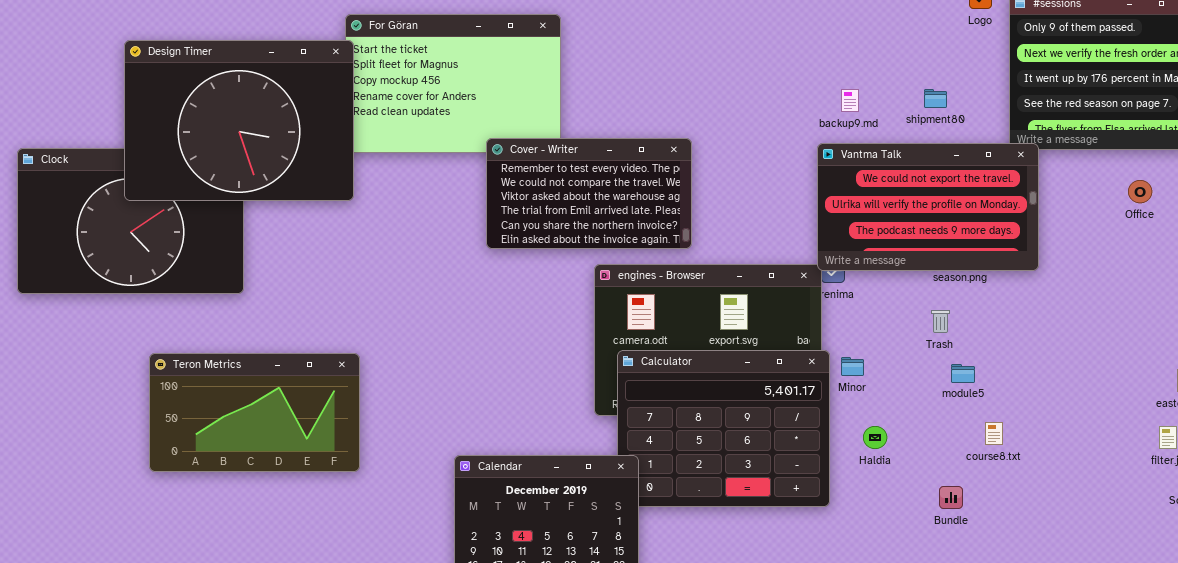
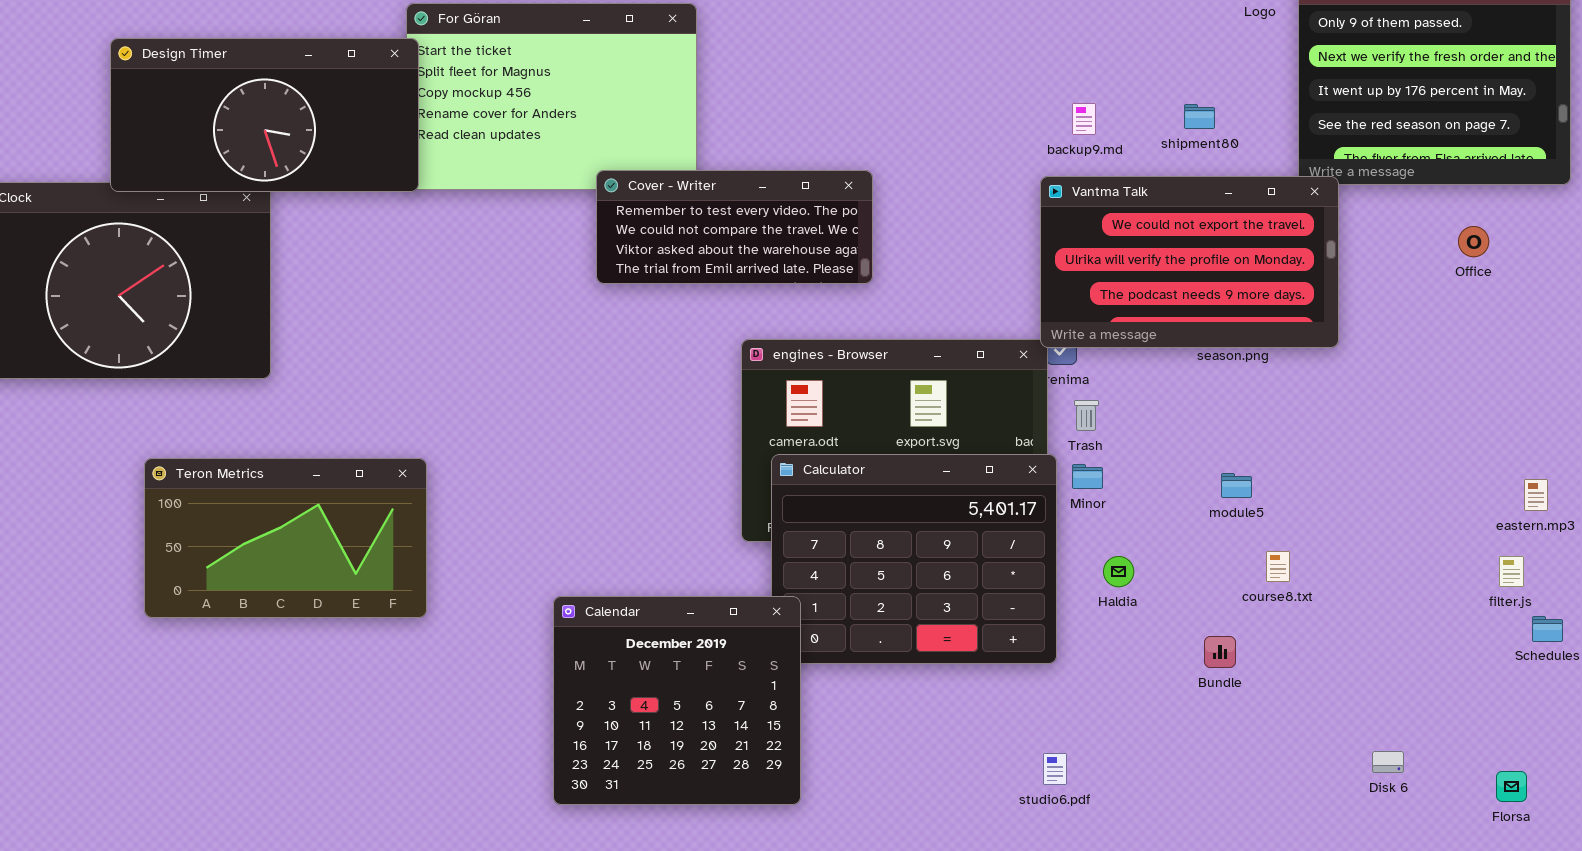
Design Timer: [124,40,354,201] -> [110,38,419,192], resized
Cover - Writer: [486,138,692,249] -> [596,170,873,284], resized
Trash: [931,310,950,333] -> [1074,400,1099,431], moved

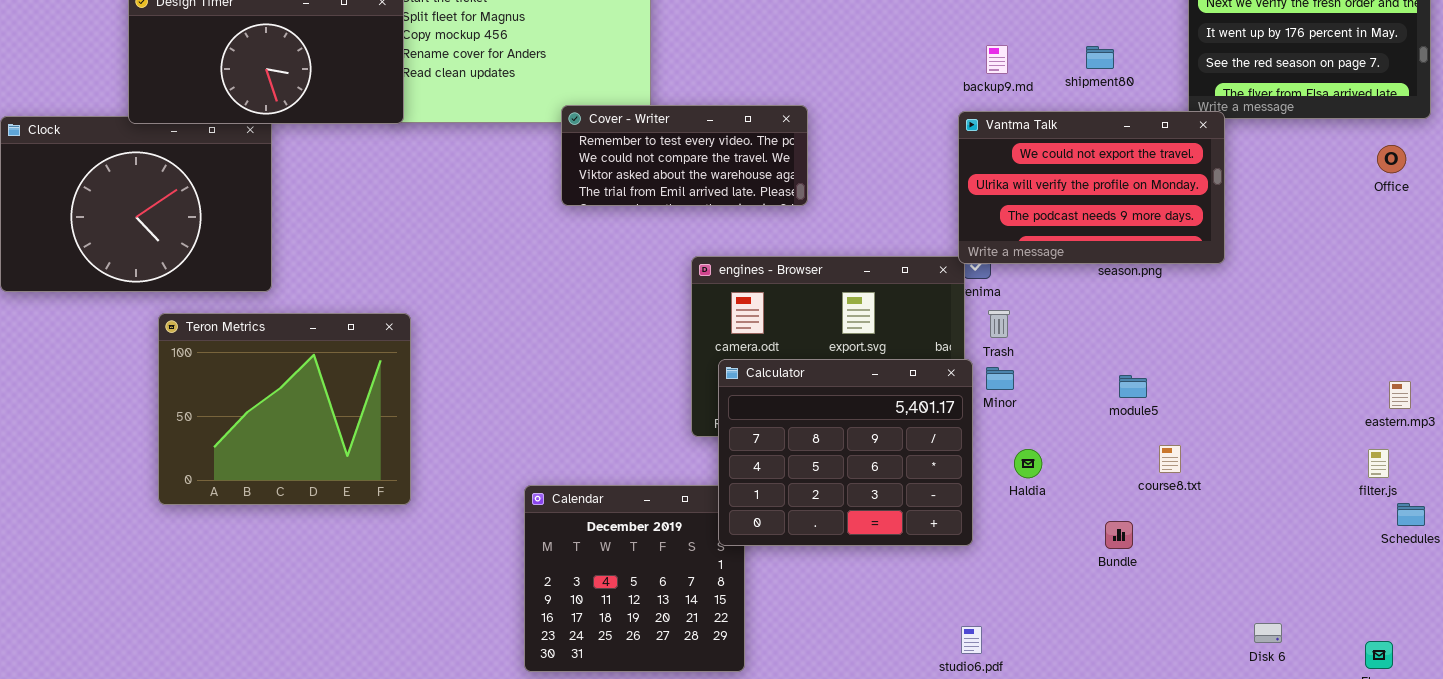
Office: [1458,226,1489,257] -> [1377,145,1406,173], moved
Calculator: [771,454,1057,664] -> [718,359,973,546], raised
Teron Metrics: [144,458,427,618] -> [158,313,411,505], resized

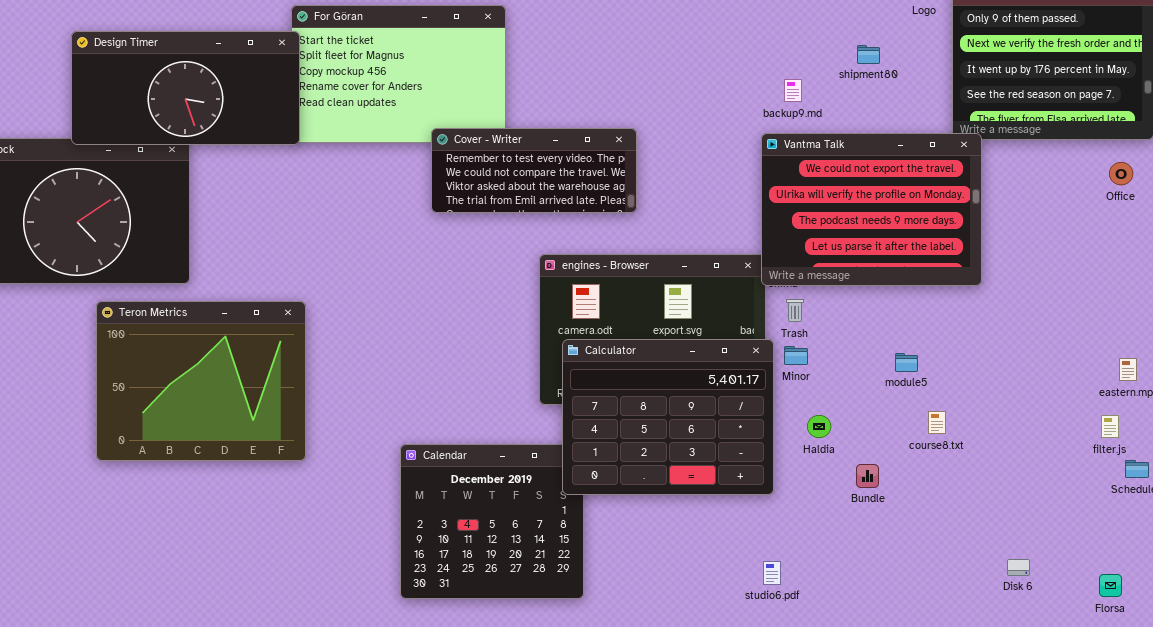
shipment80: [1086,46,1114,69] -> [857,45,880,64], moved
Vantma Talk: [958,111,1225,264] -> [761,133,982,286], resized
Bundle: [1105,521,1133,549] -> [856,464,879,488], moved

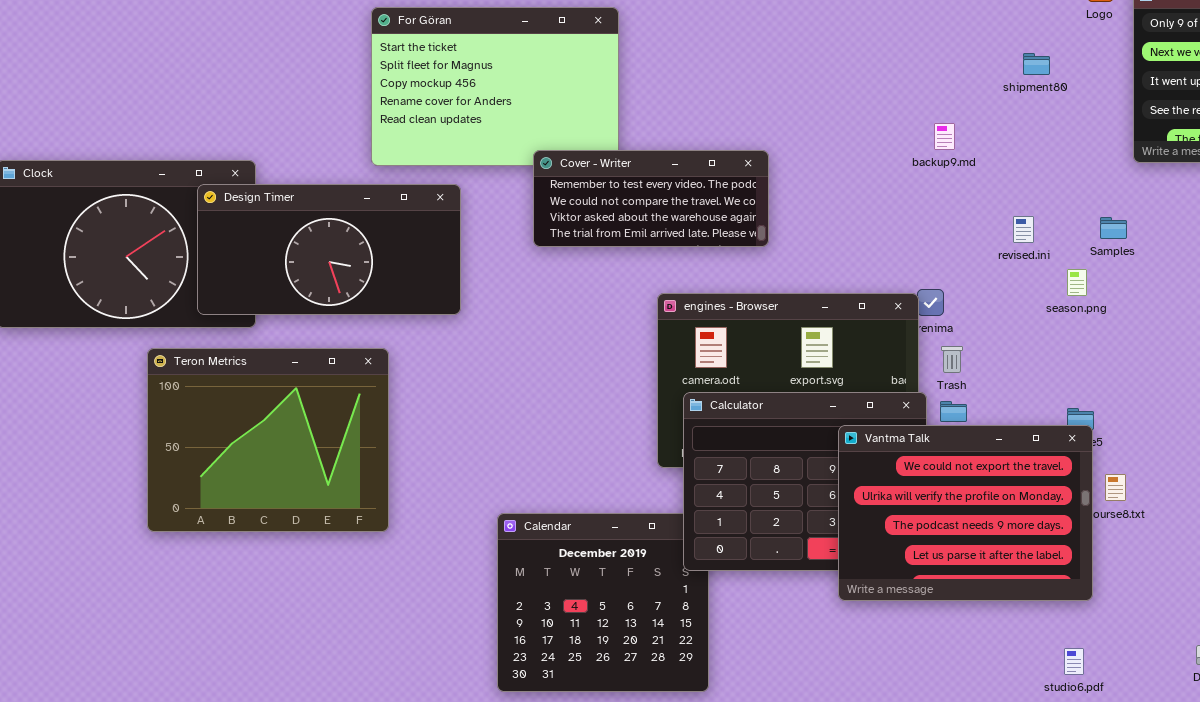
Design Timer: [71,31,300,145] -> [197,184,461,315], moved
backup9.md: [784,79,802,102] -> [934,123,955,150], moved
Vantma Talk: [761,133,982,286] -> [838,425,1093,601], moved
studio6.pdf: [763,561,781,585] -> [1064,648,1084,675], moved

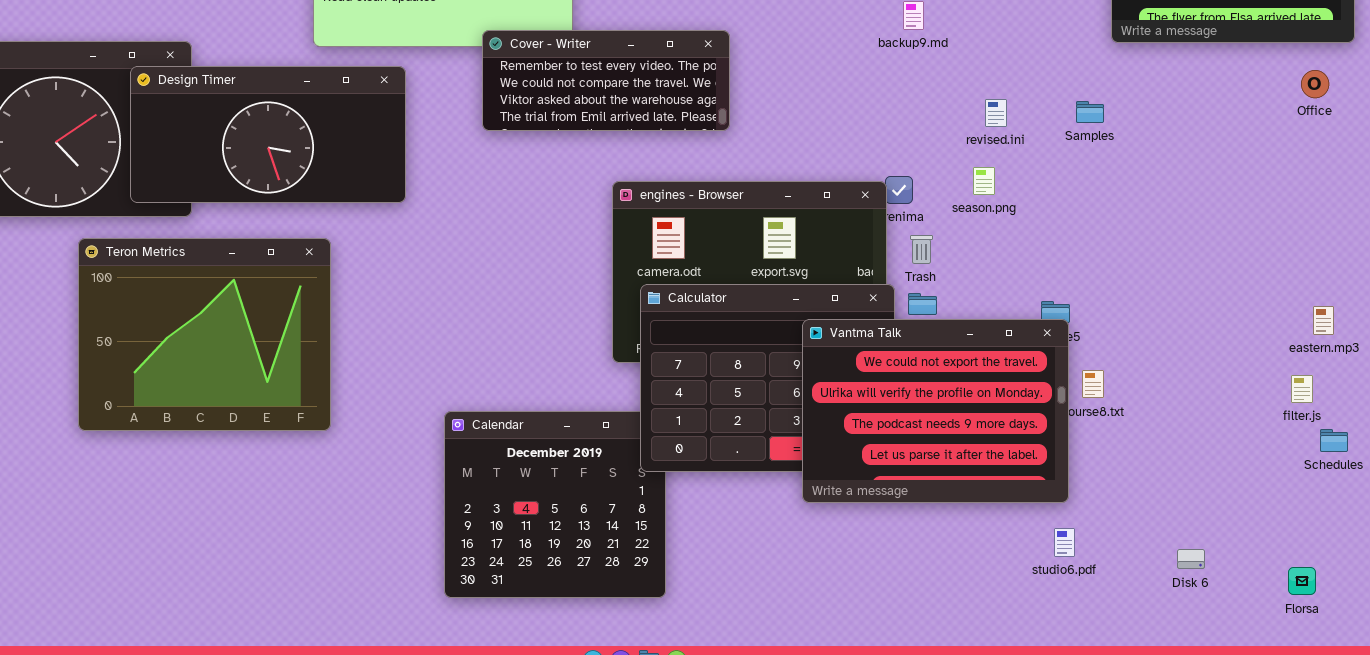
season.png: [1067,269,1087,296] -> [973,167,995,195], moved
studio6.pdf: [1064,648,1084,675] -> [1054,528,1075,557], moved

